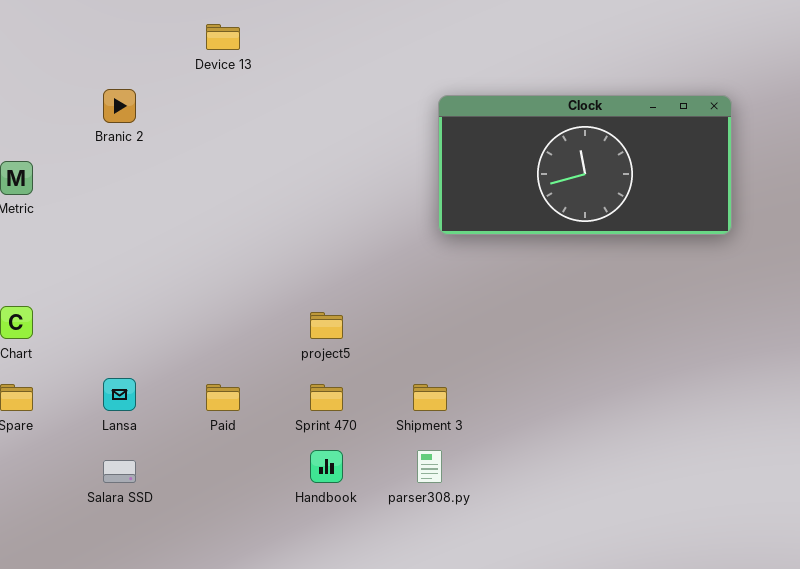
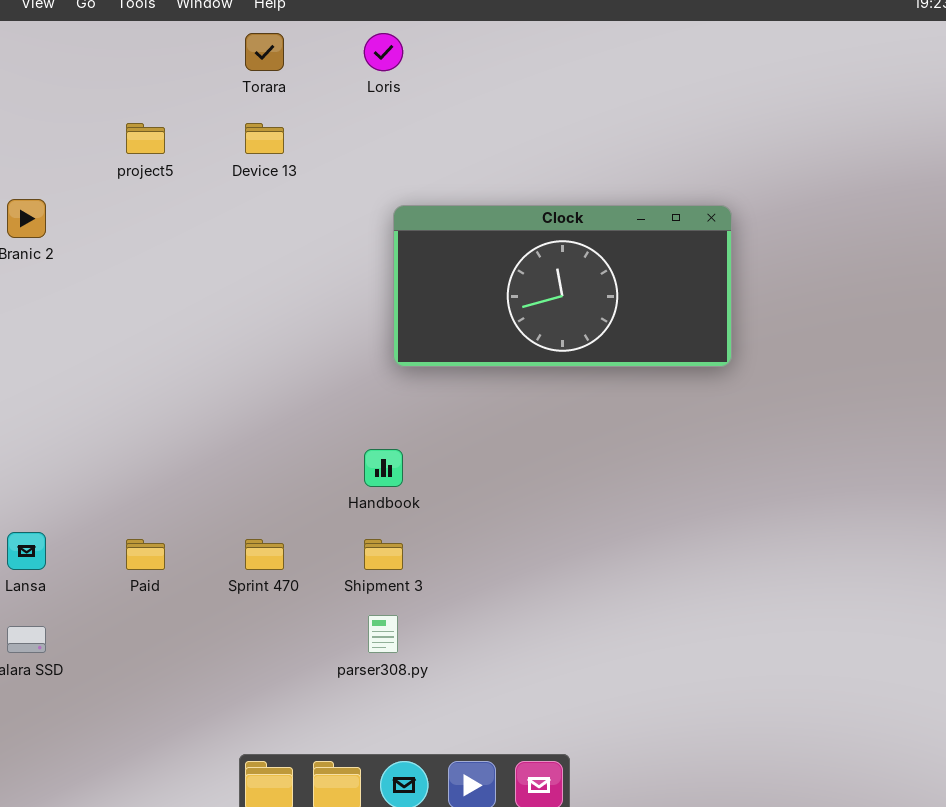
Device 13: [206,24,240,50] -> [245,123,284,154], moved
project5: [310,312,343,339] -> [126,123,165,154], moved
Handbook: [310,450,343,483] -> [364,449,403,487], moved

